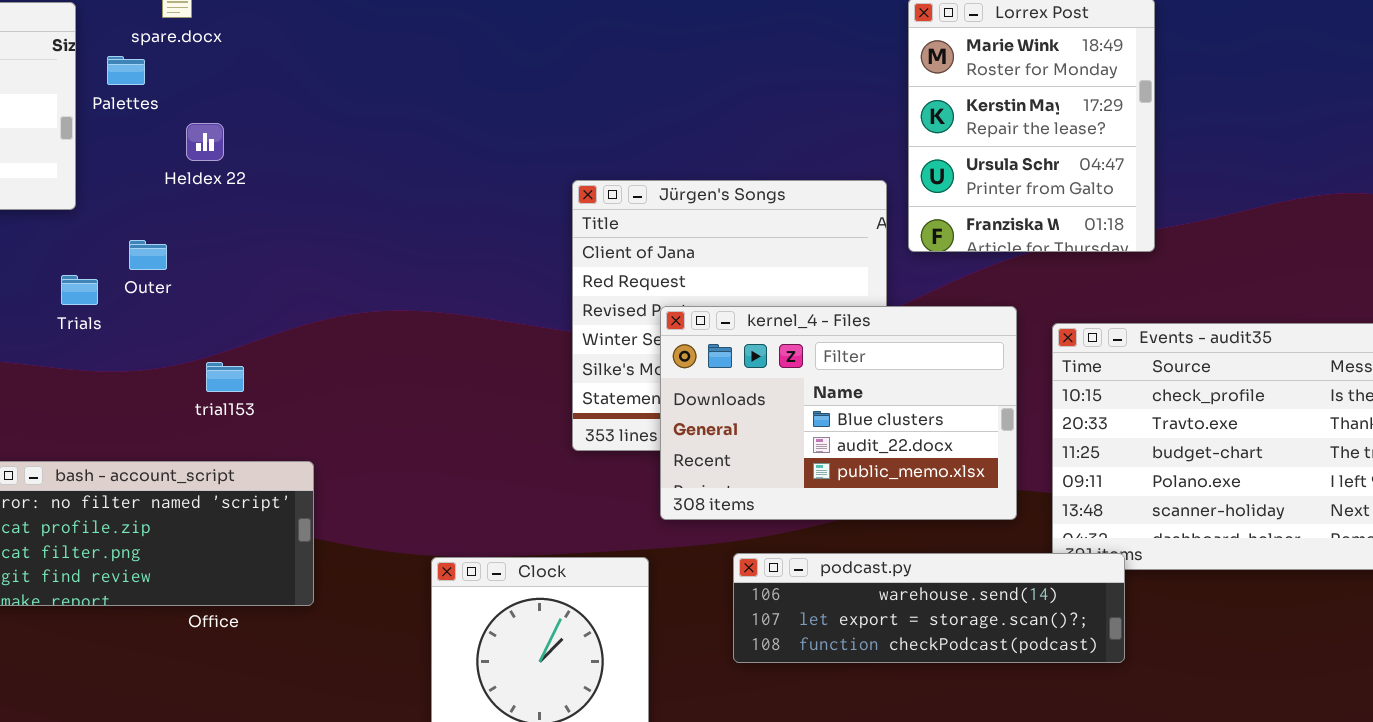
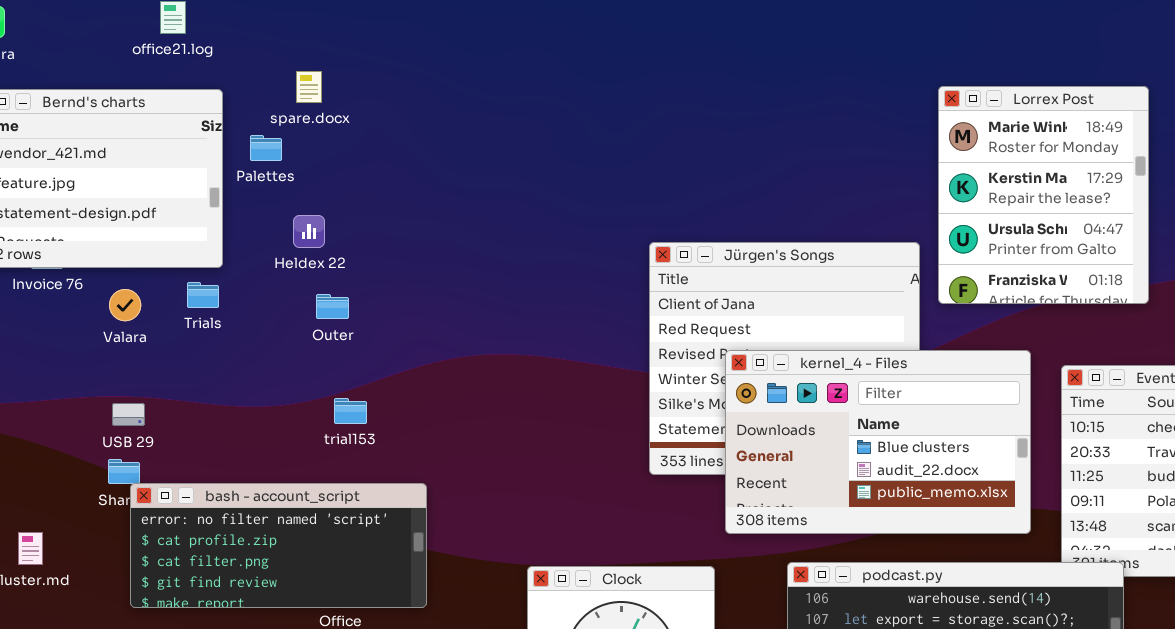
Heldex 22: [186,123,224,161] -> [293,215,325,248], moved
Outer: [129,240,167,270] -> [316,294,349,319], moved
Trials: [61,275,98,305] -> [187,282,219,308], moved

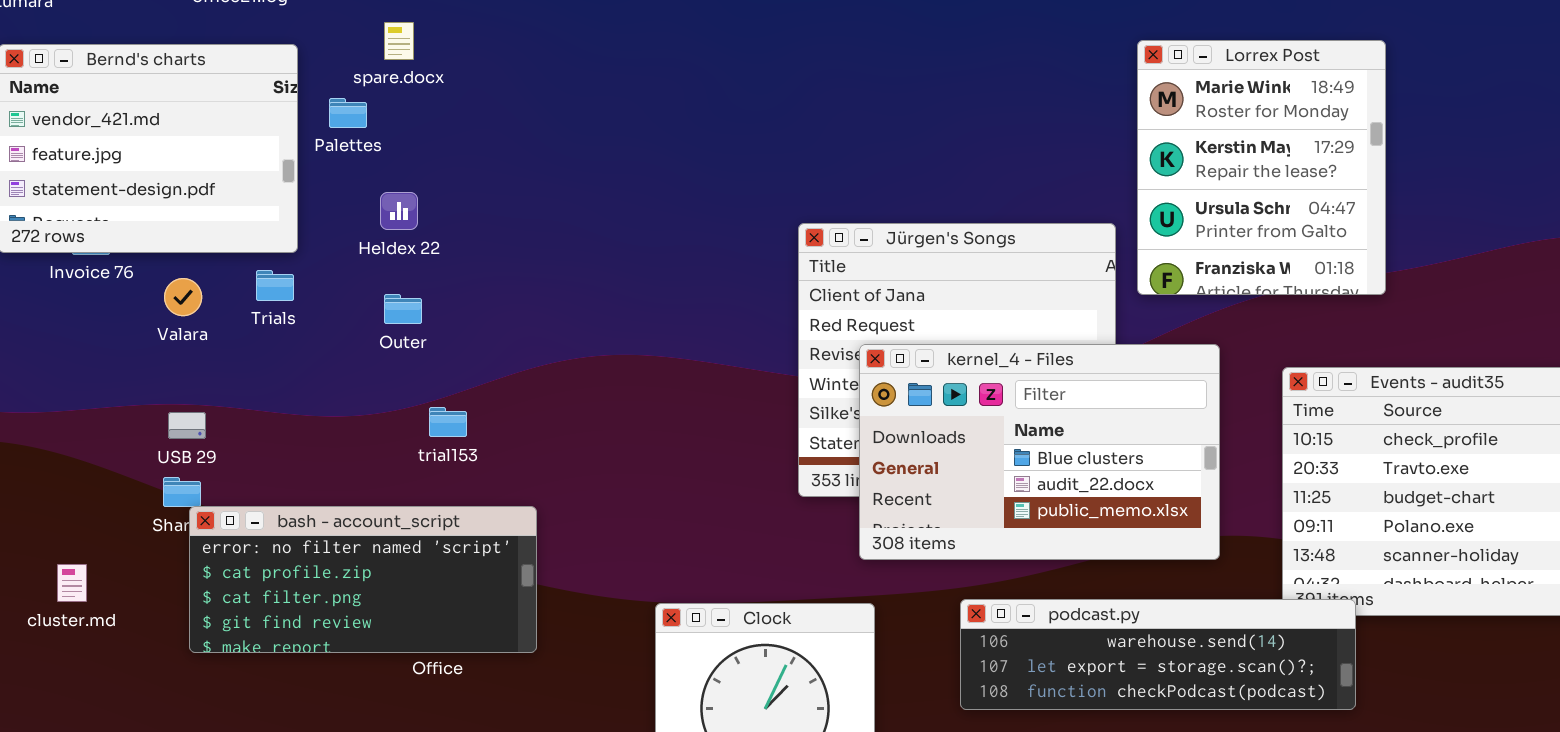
Outer: [316,294,349,319] -> [384,294,422,324], moved
kernel_4 - Files: [725,350,1031,534] -> [859,344,1220,560], moved

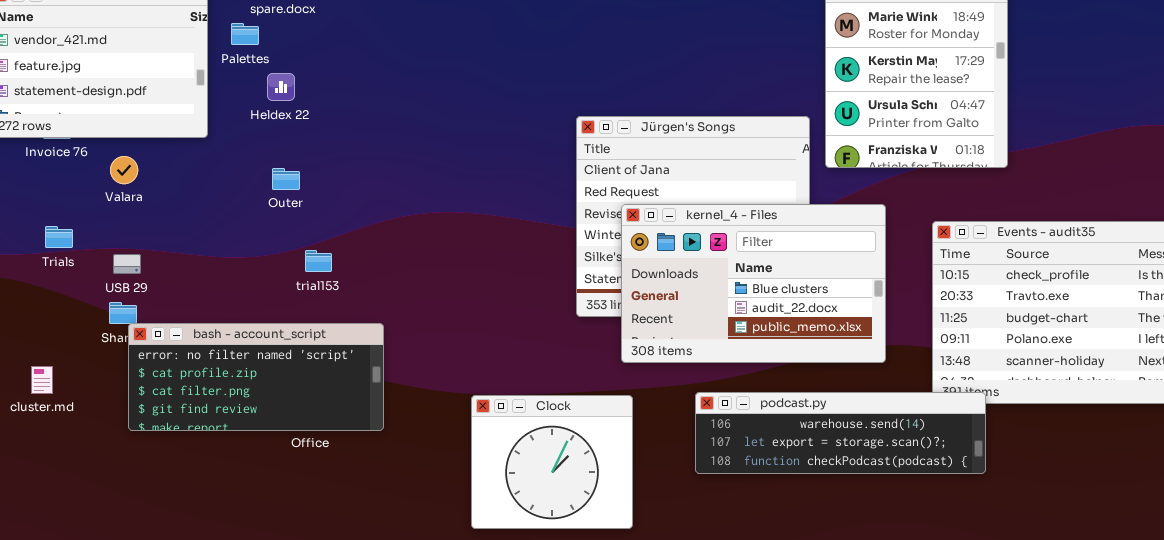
Heldex 22: [380,192,418,230] -> [267,73,295,101], moved
Trials: [256,270,294,301] -> [45,226,73,248], moved

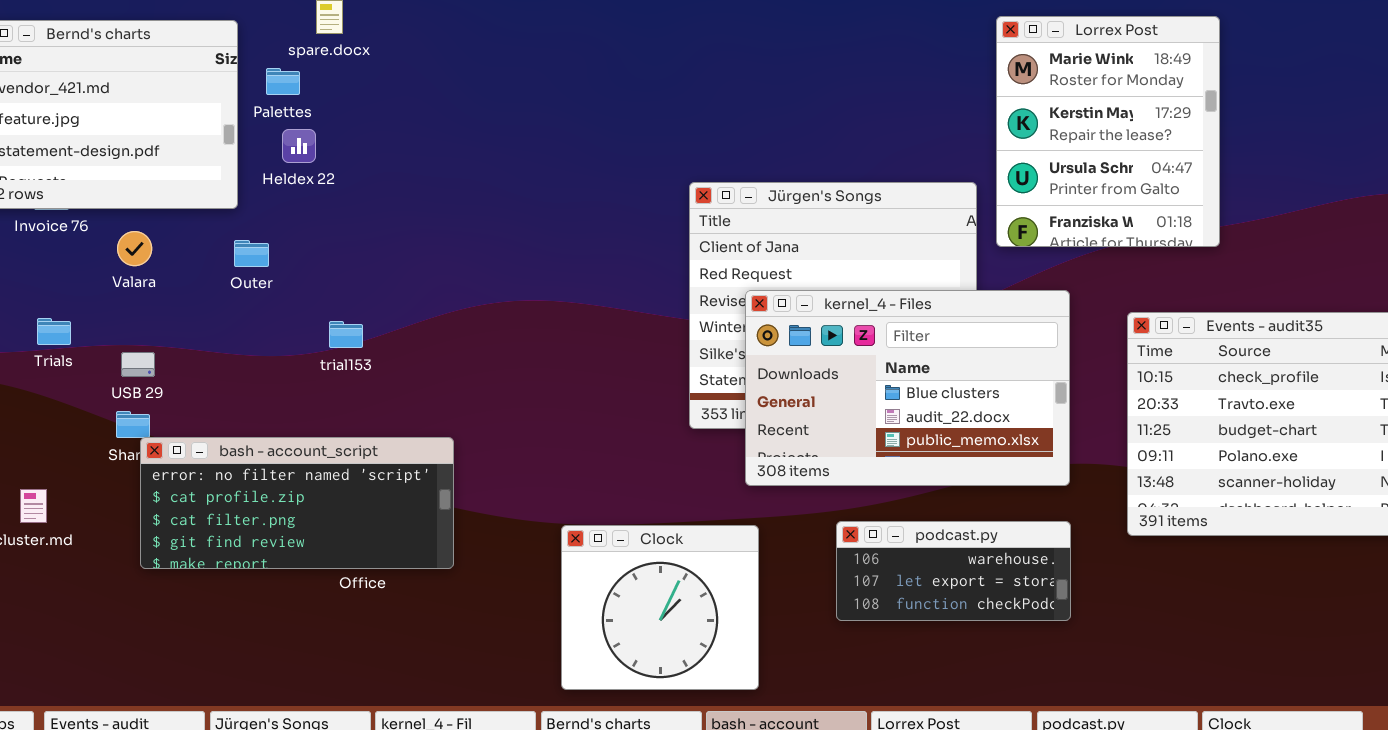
Heldex 22: [267,73,295,101] -> [282,129,316,163], moved
Outer: [272,168,300,190] -> [234,240,269,267], moved
trial153: [305,250,332,272] -> [329,321,363,348], moved
podcast.py: [695,392,986,474] -> [836,521,1071,621], resized

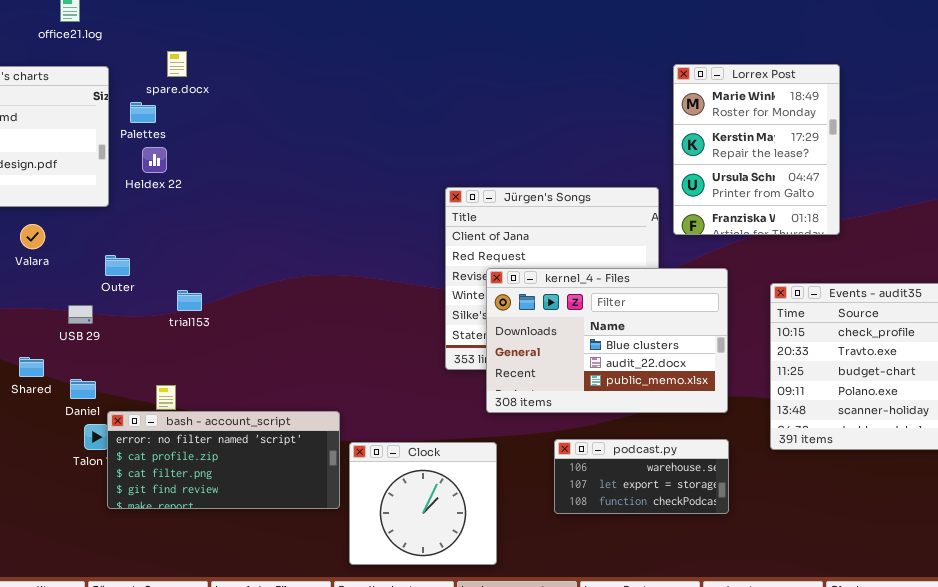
Outer: [234,240,269,267] -> [105,255,130,276], moved
USB 29: [121,352,155,377] -> [68,305,93,324], moved
bash - account_script: [140,437,454,569] -> [107,411,340,509], moved

